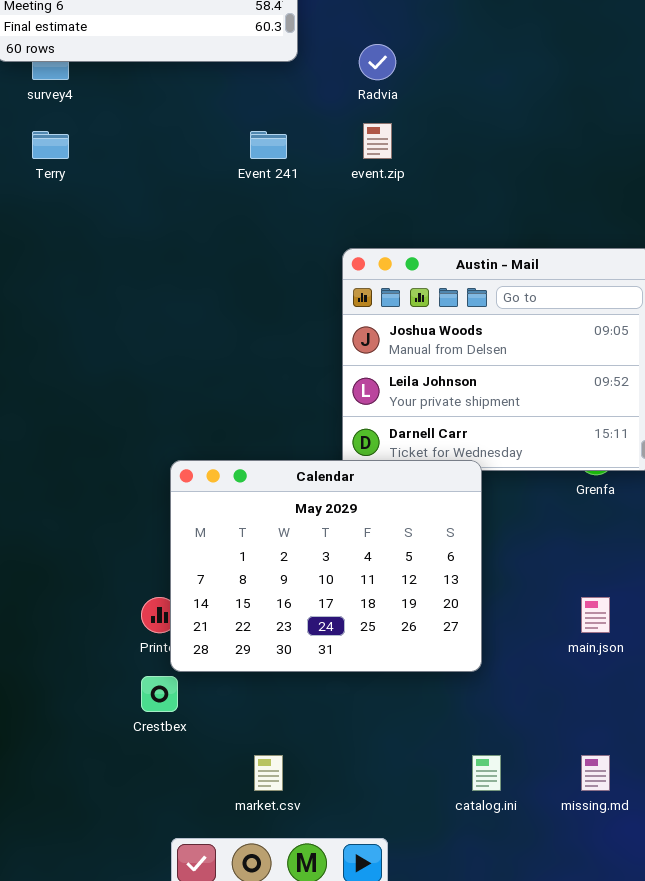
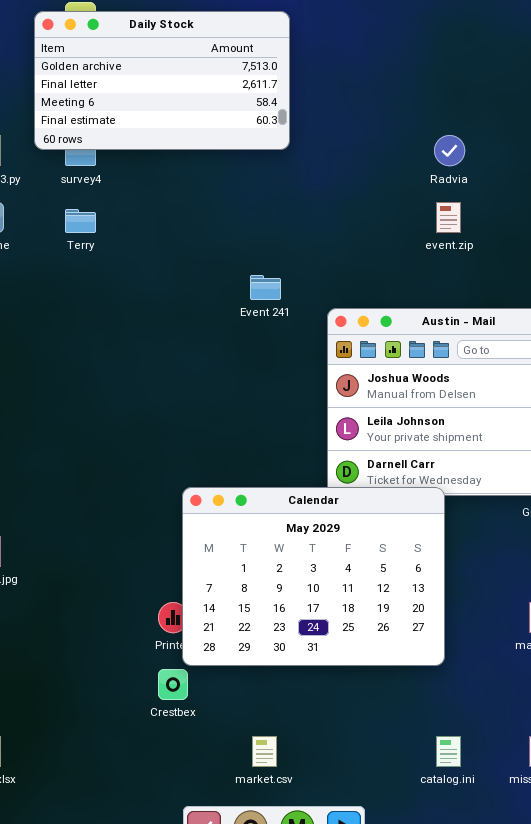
Radvia: [359,44,396,80] -> [434,135,465,166], moved
event.zip: [363,123,392,159] -> [436,202,461,233], moved
Event 241: [250,131,287,159] -> [250,275,281,300], moved

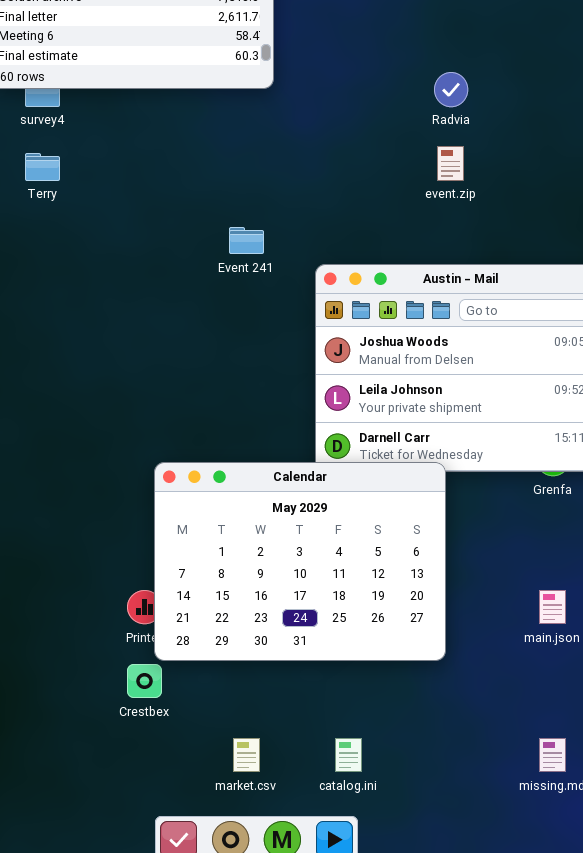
catalog.ini: [436,736,461,767] -> [335,738,362,772], moved

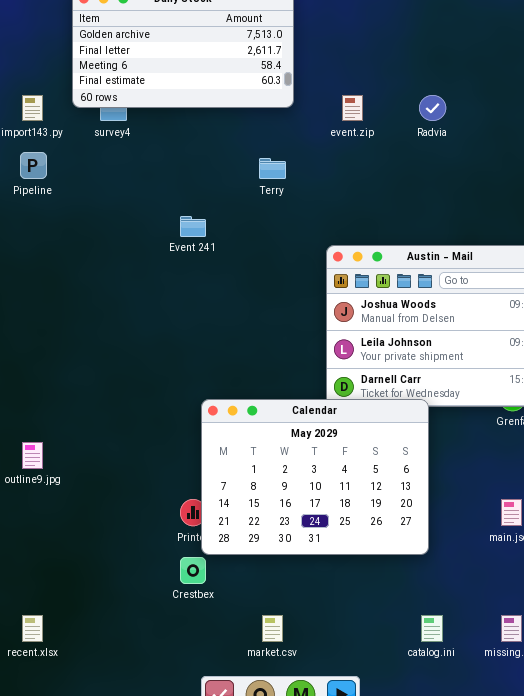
event.zip: [437,146,464,181] -> [342,95,363,121], moved
Terry: [25,153,60,181] -> [259,158,286,179], moved
Event 241: [229,227,264,254] -> [180,216,206,237], moved
catalog.ini: [335,738,362,772] -> [421,615,443,642], moved

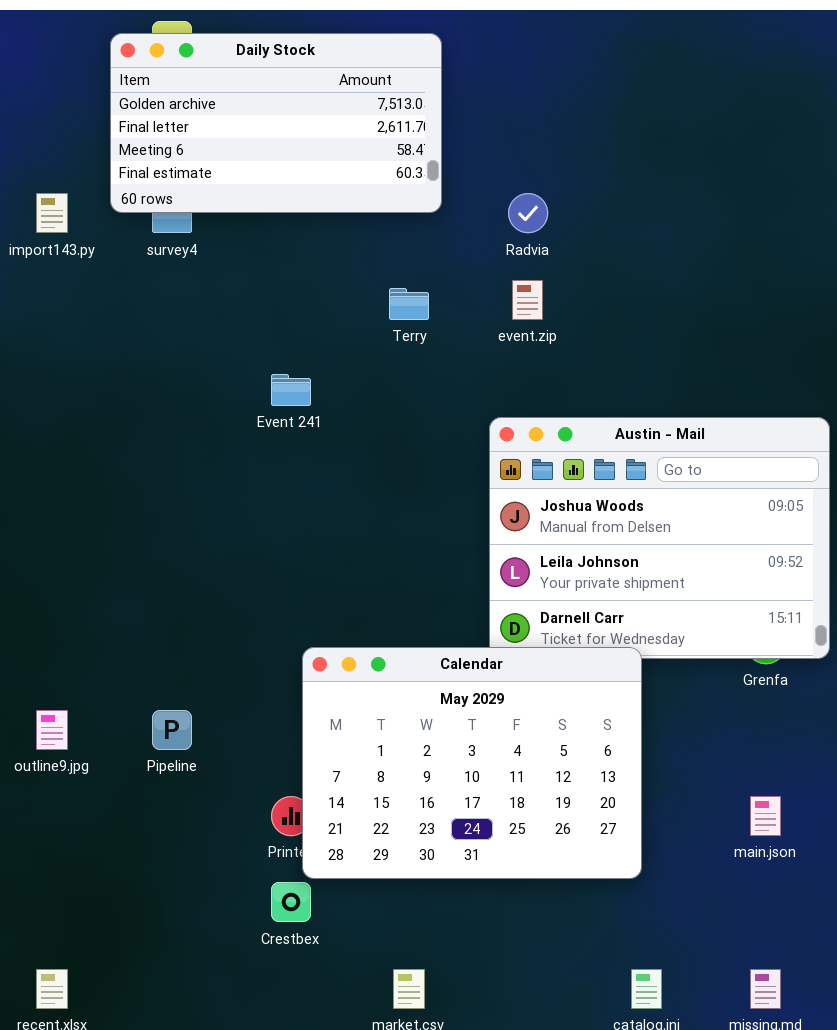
event.zip: [342,95,363,121] -> [512,280,543,320], moved
Radvia: [419,95,446,121] -> [508,193,548,233], moved
Pipeline: [20,152,47,179] -> [152,710,192,750], moved

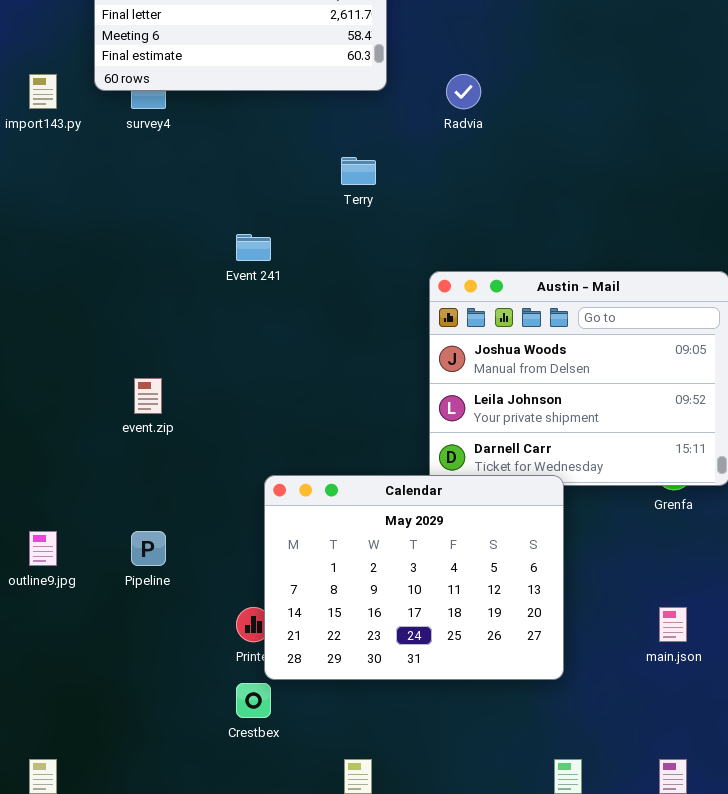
event.zip: [512,280,543,320] -> [134,378,162,414], moved

